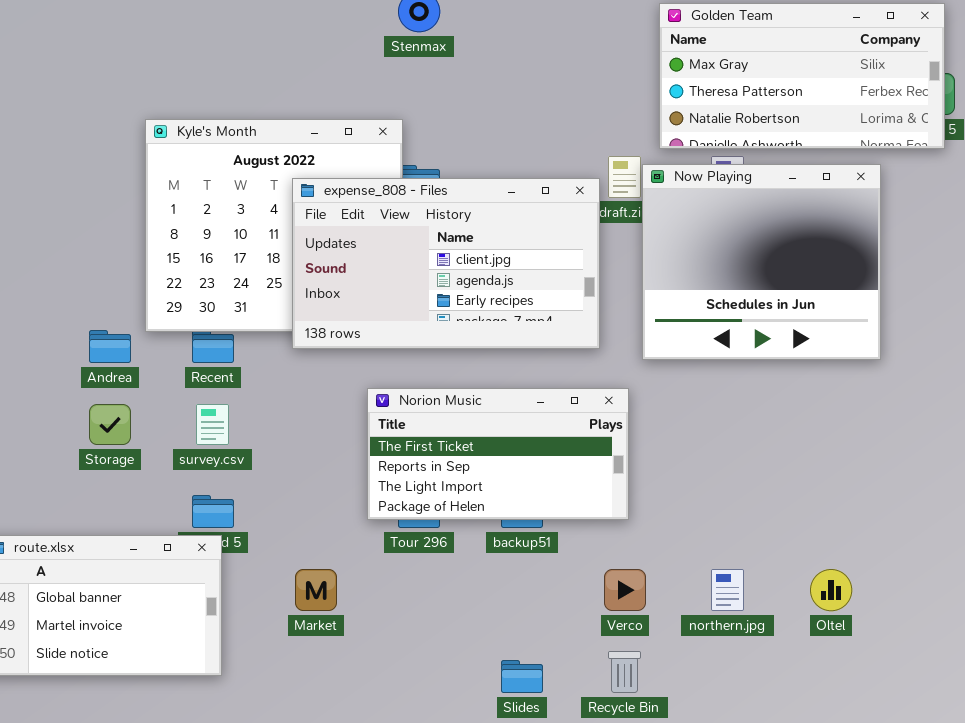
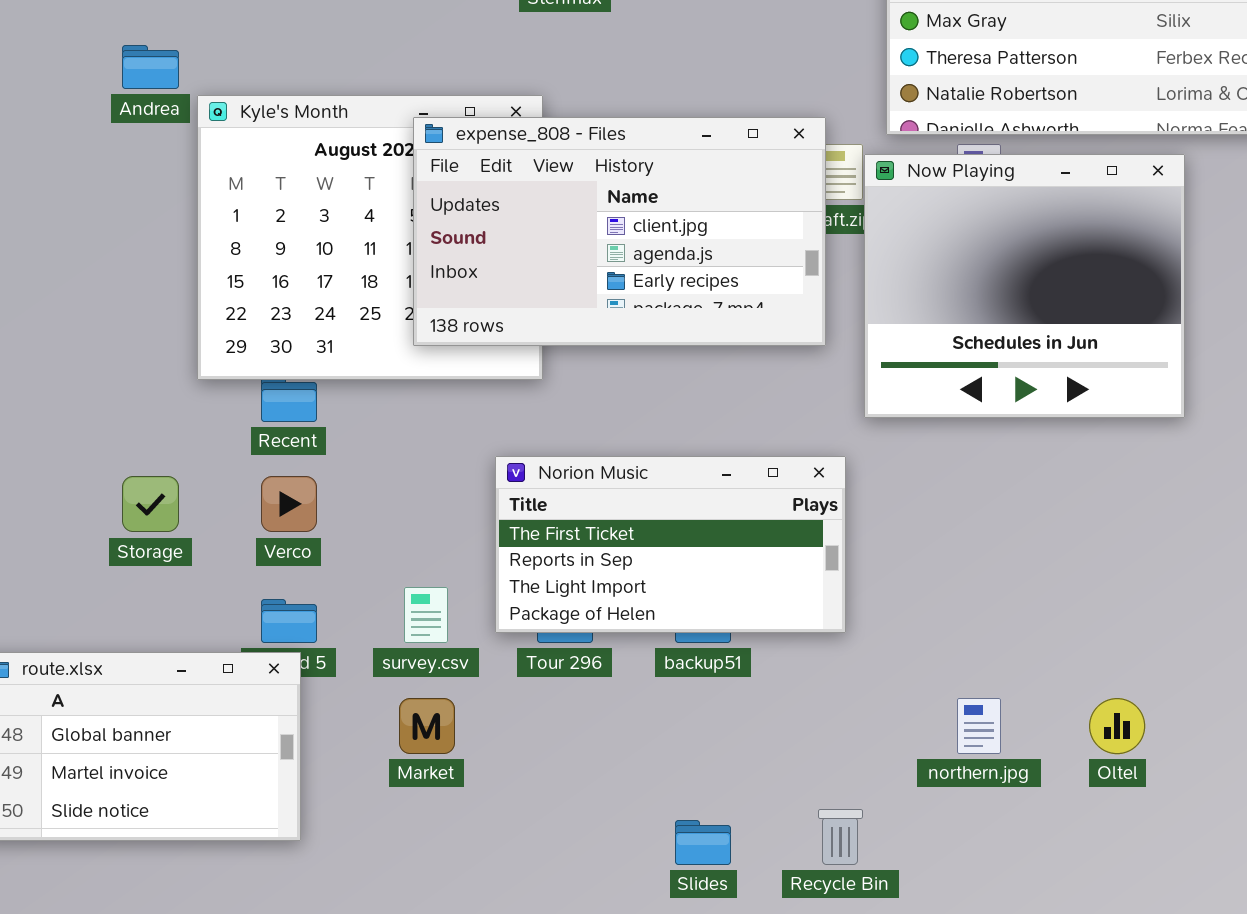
expense_808 - Files: [292,178,600,349] -> [413,117,826,346], moved
Andrea: [89,330,131,363] -> [122,45,179,89], moved
survey.csv: [196,404,229,445] -> [404,587,448,643], moved
Verco: [604,569,646,611] -> [261,476,317,532], moved

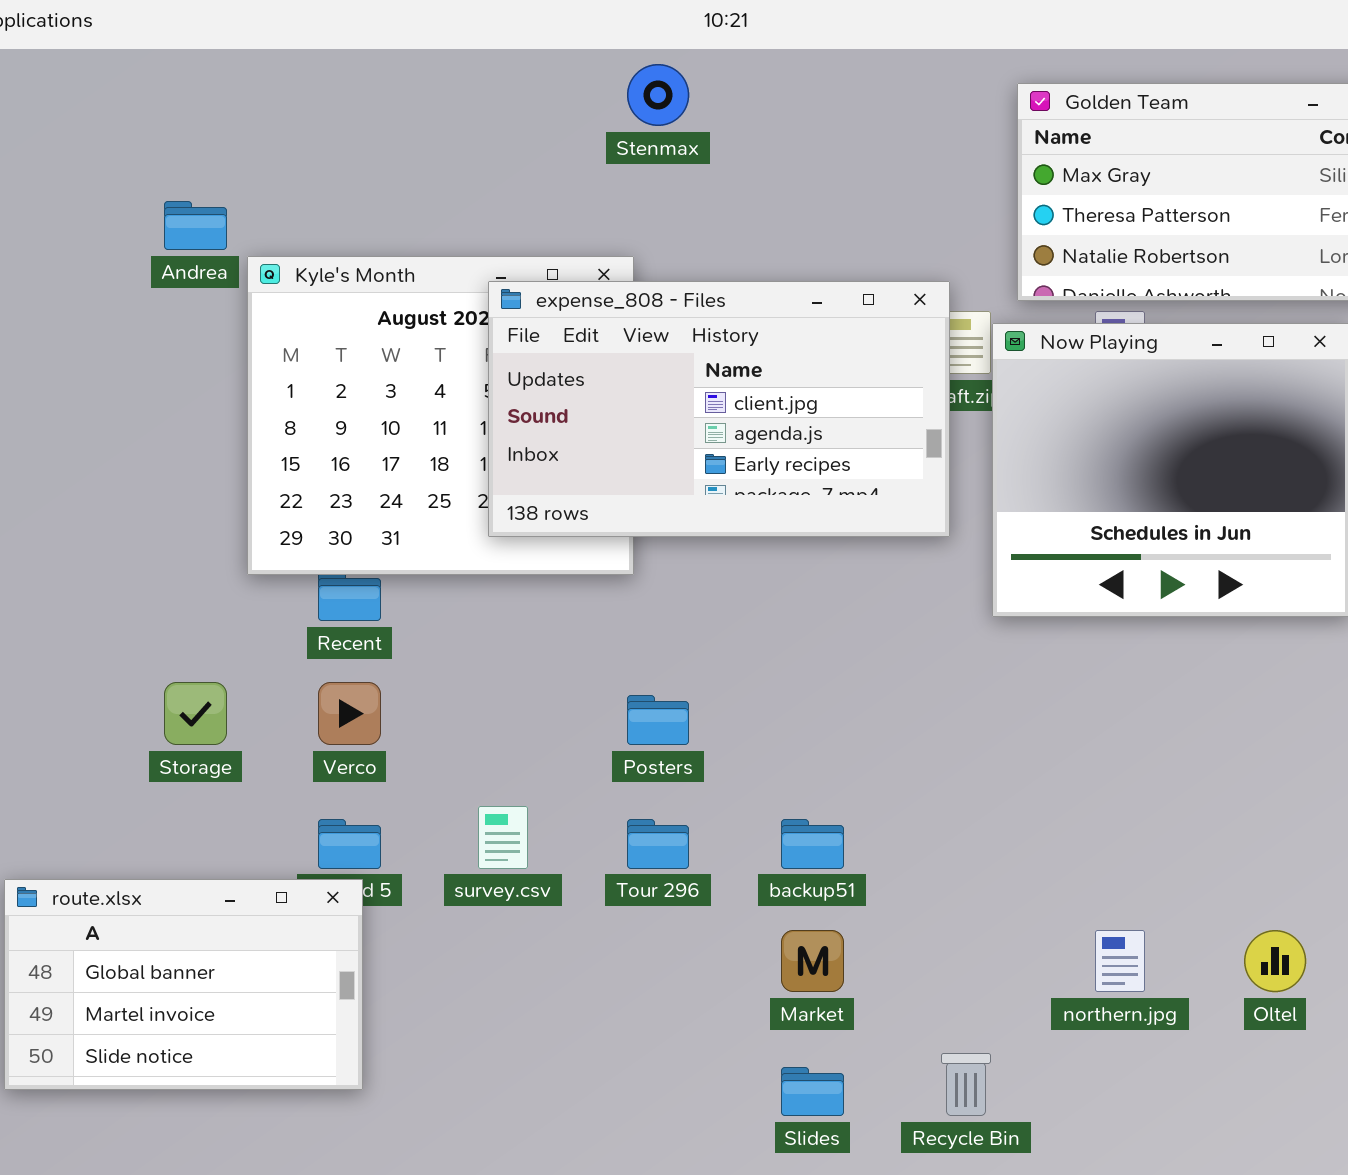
Norion Music: [495,456,846,633] -> none, closed
Market: [399,698,455,754] -> [781,930,844,992], moved

